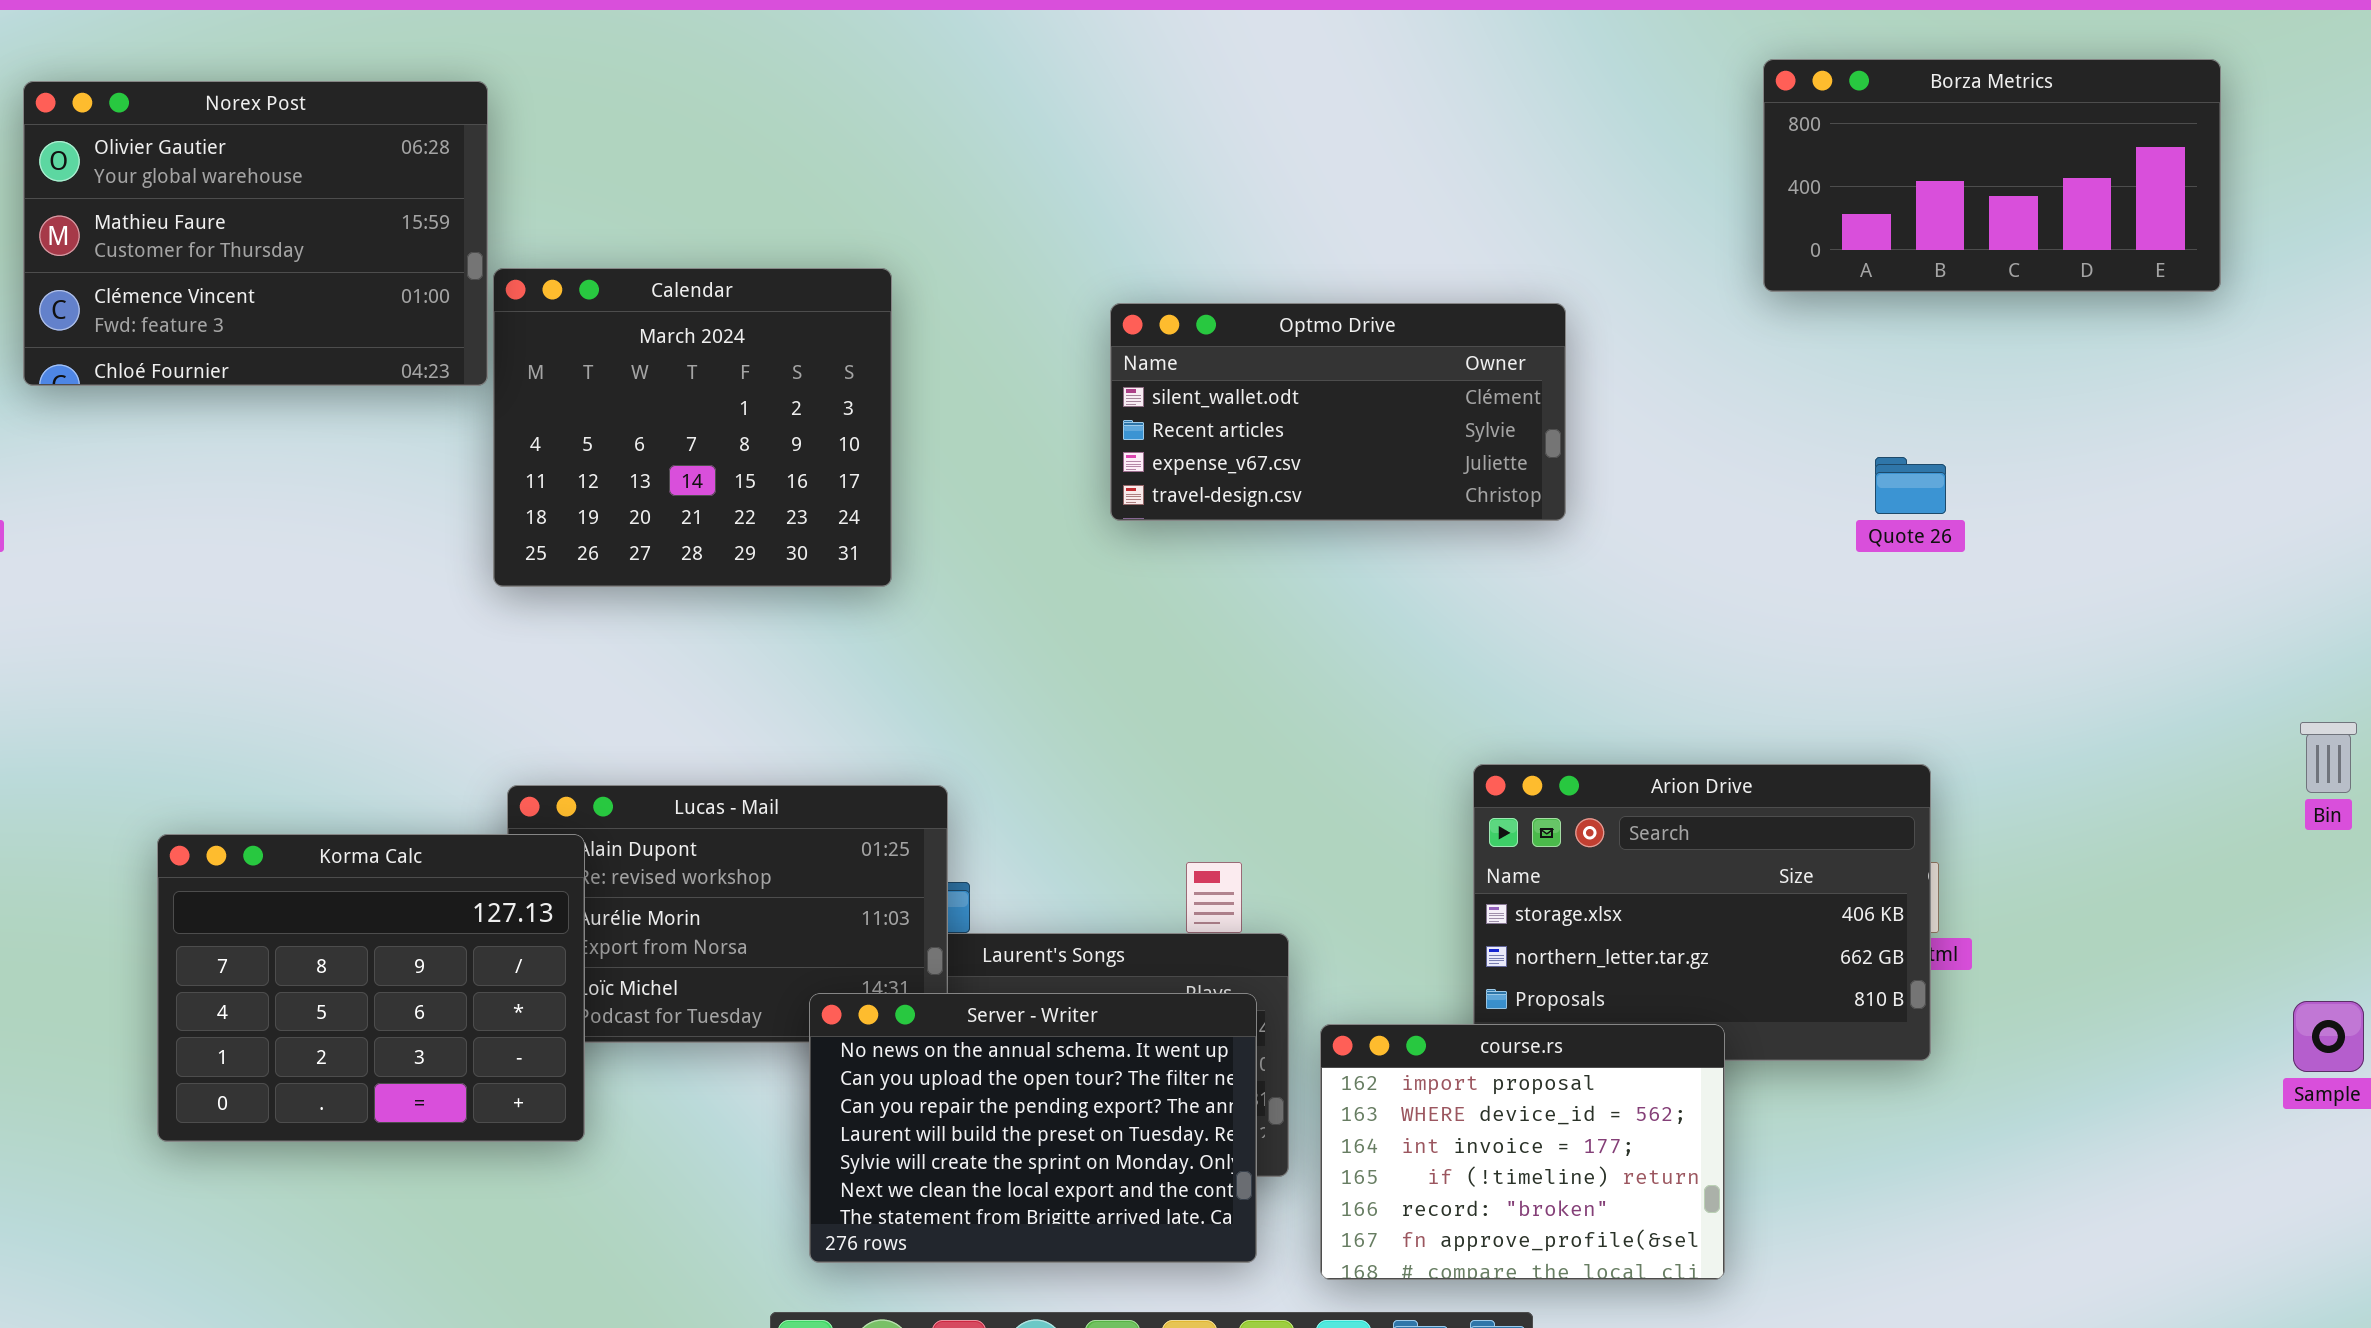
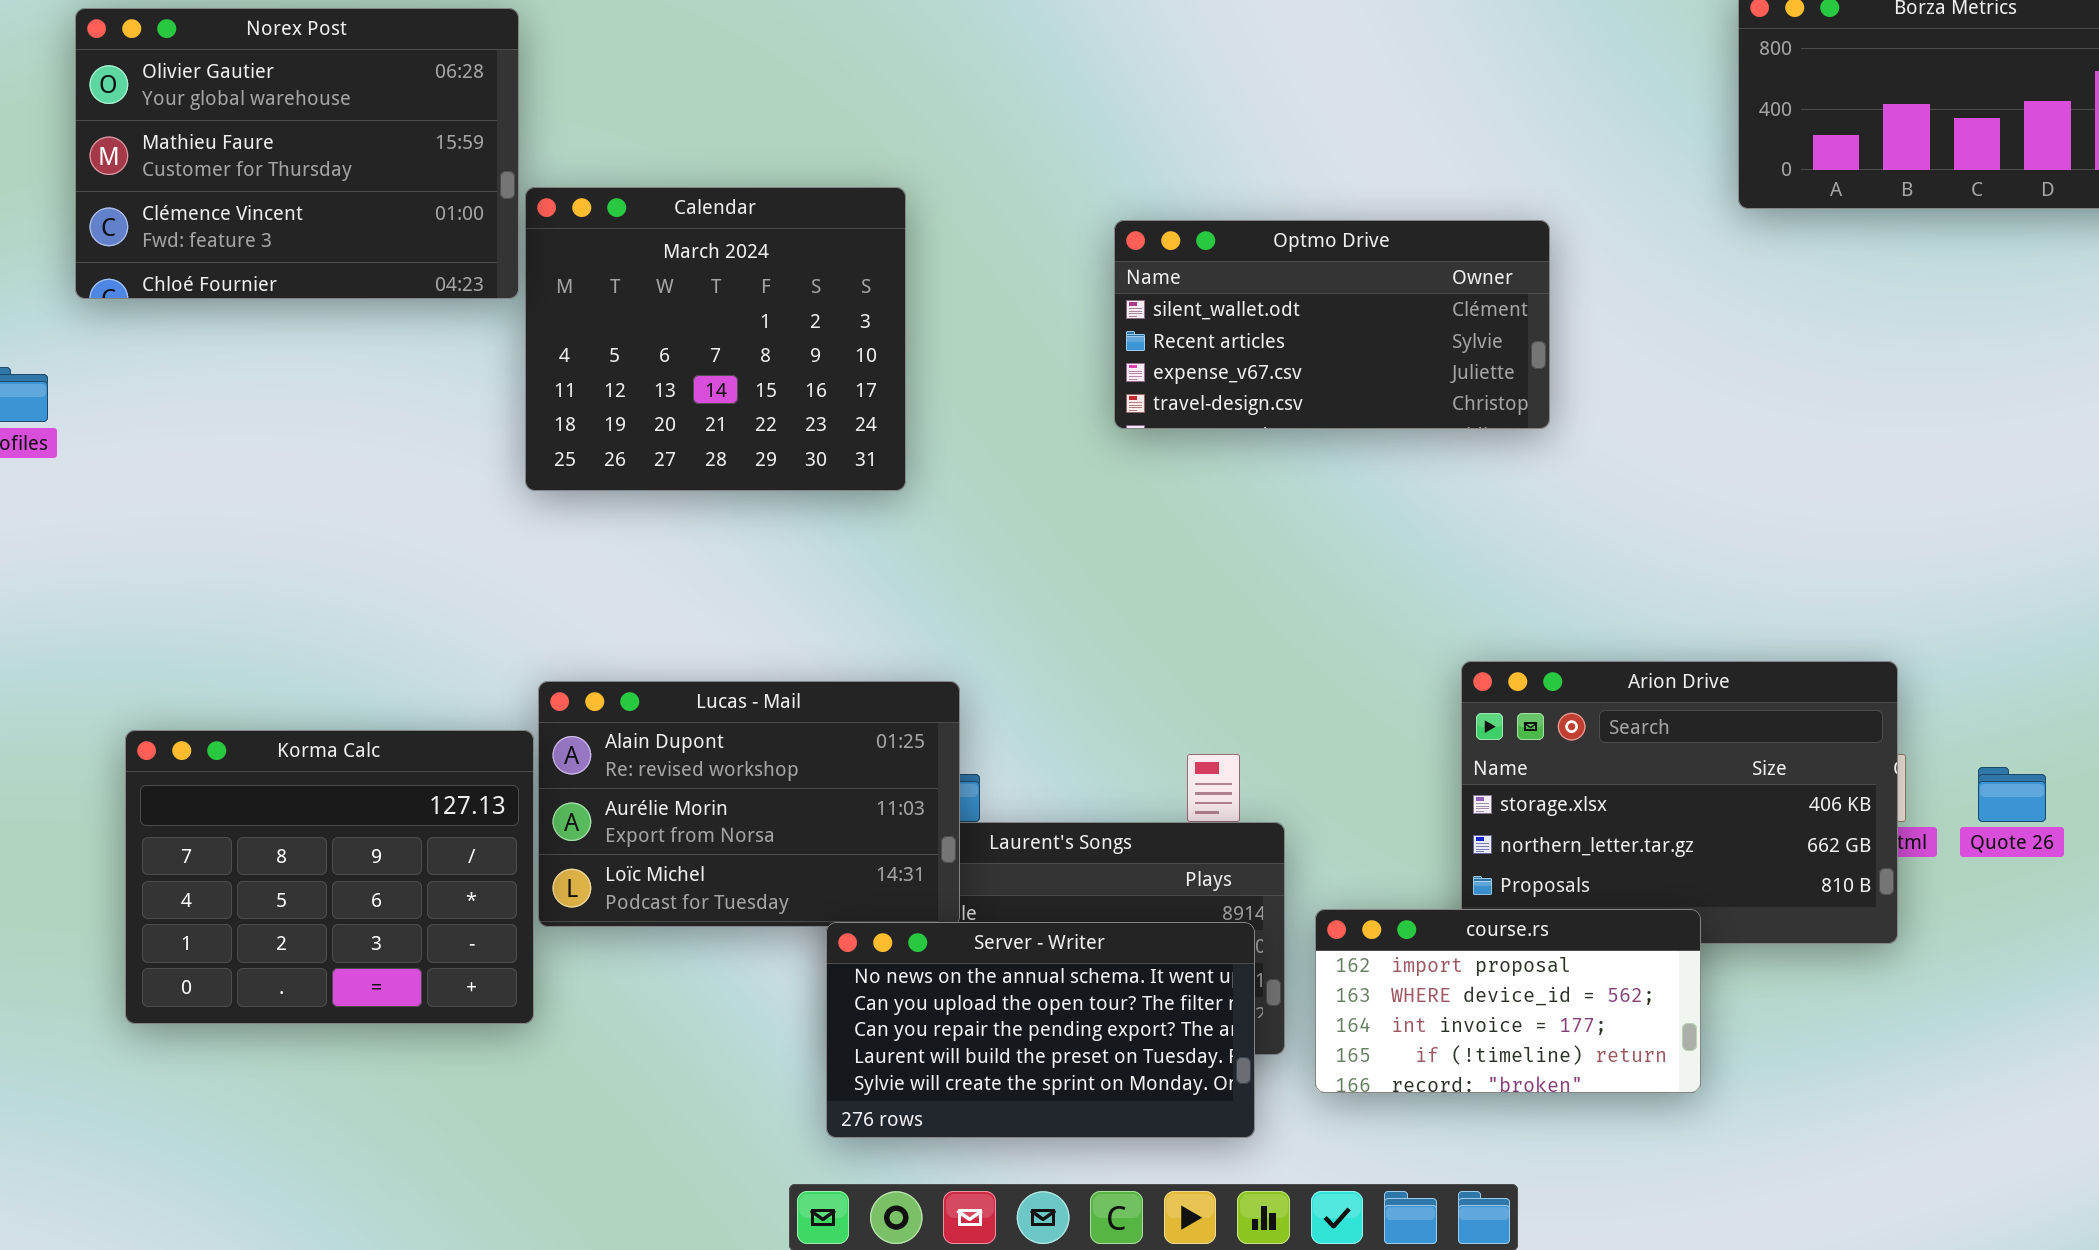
Quote 26: [1875,457,1946,514] -> [1978,767,2046,822], moved
Korma Calc: [157,834,585,1142] -> [125,730,534,1024], moved
Server - Writer: [809,993,1257,1263] -> [826,922,1255,1138], resized
course.rs: [1320,1024,1725,1280] -> [1315,909,1701,1093], resized

